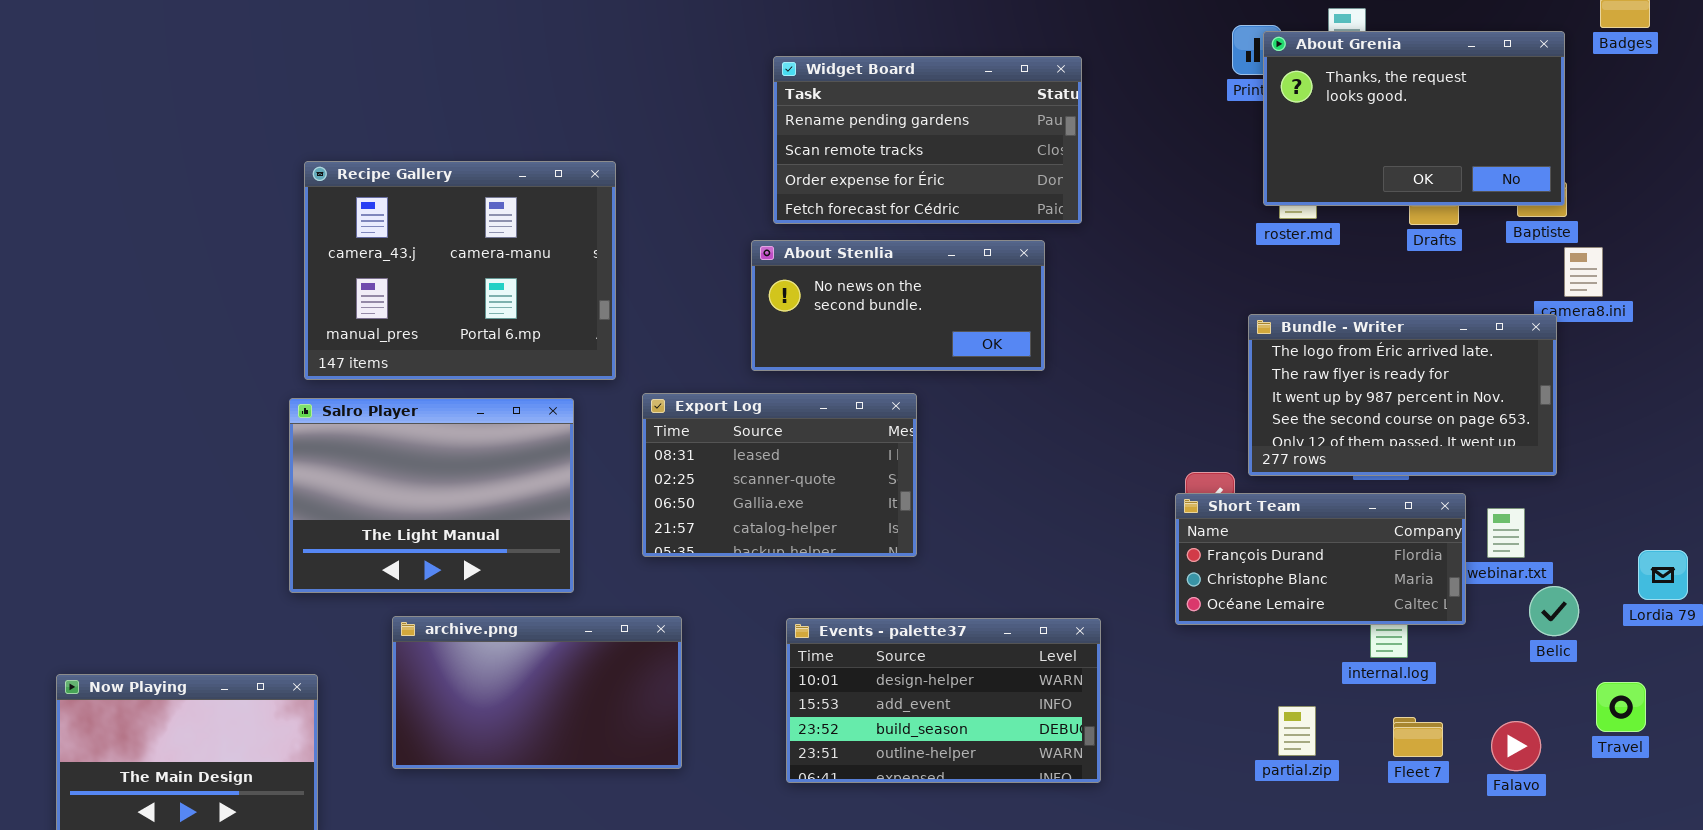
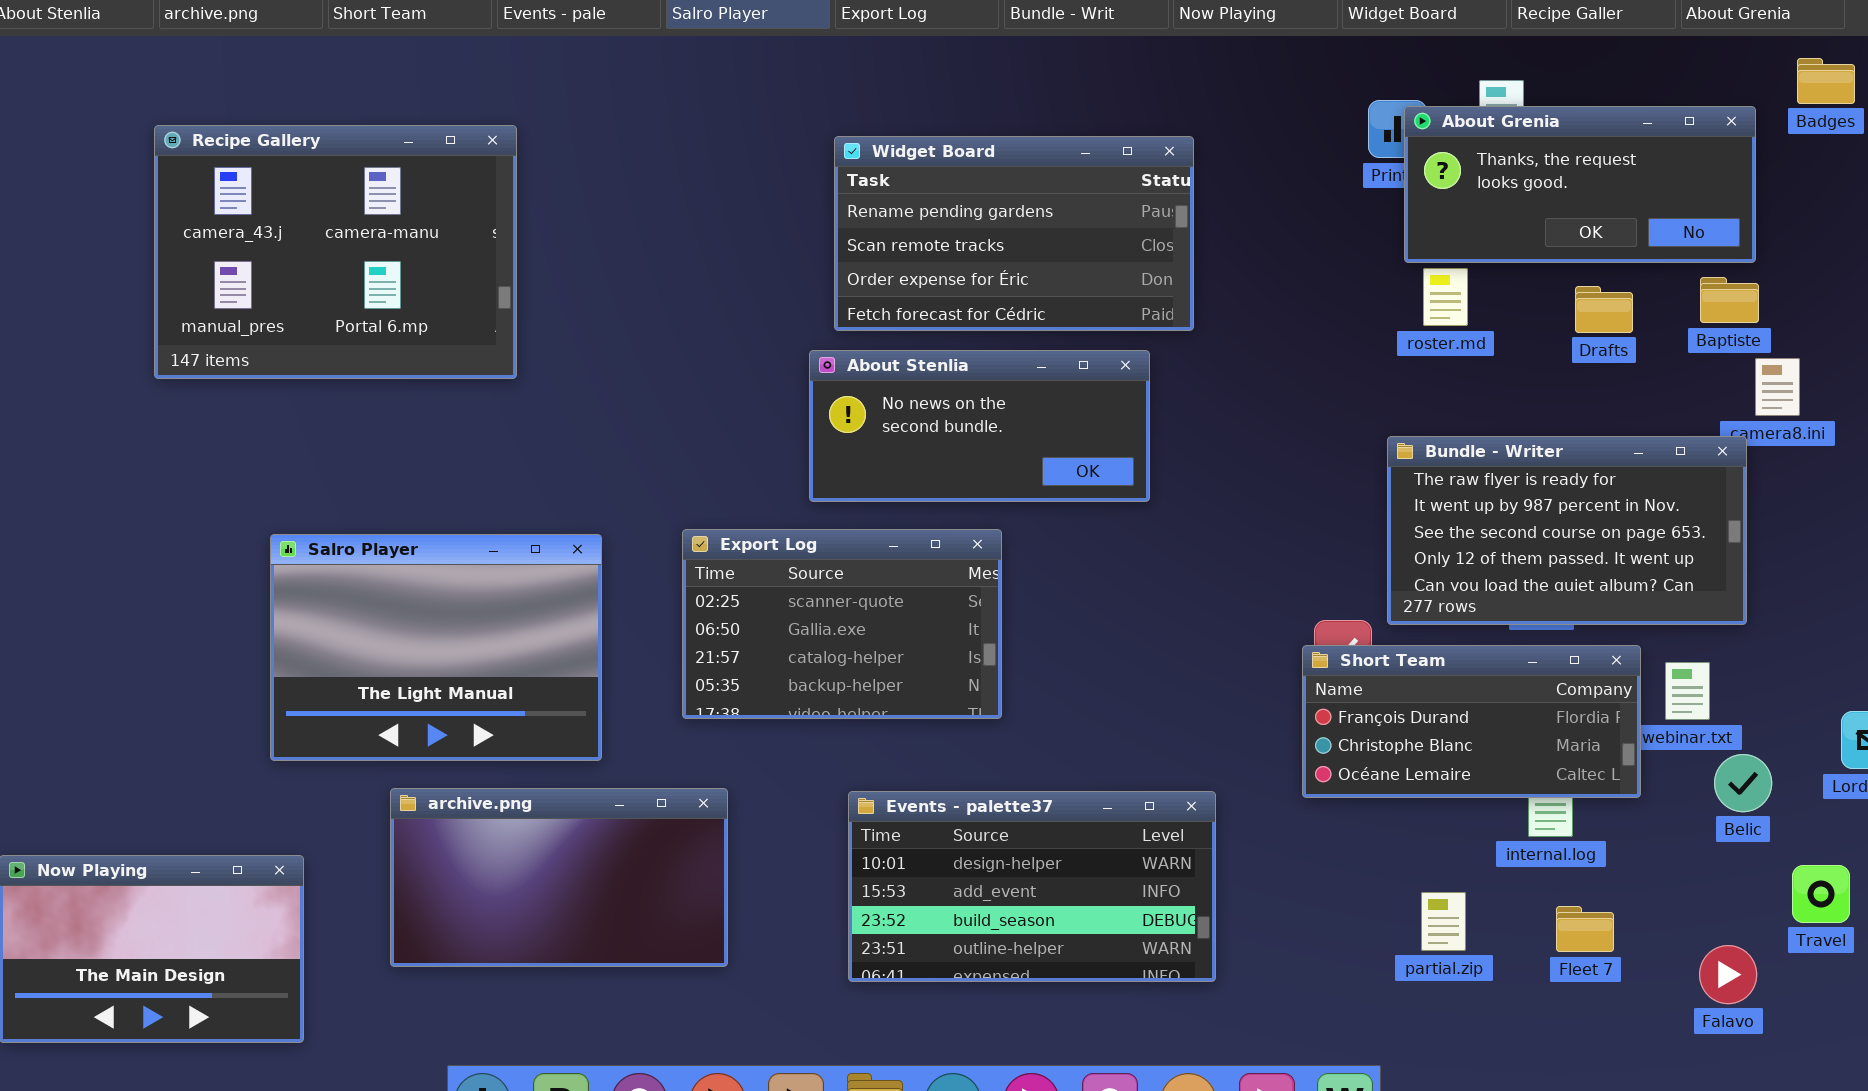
About Grenia: [1263,31,1565,206] -> [1404,106,1756,263], resized
Recipe Gallery: [304,161,616,380] -> [154,125,517,379], moved
Bundle - Writer: [1248,314,1557,476] -> [1387,436,1747,625], scrolled down 1 row
Export Log: [642,393,917,557] -> [682,529,1002,719], scrolled down 1 row
Falavo: [1491,721,1541,771] -> [1699,945,1757,1004], moved

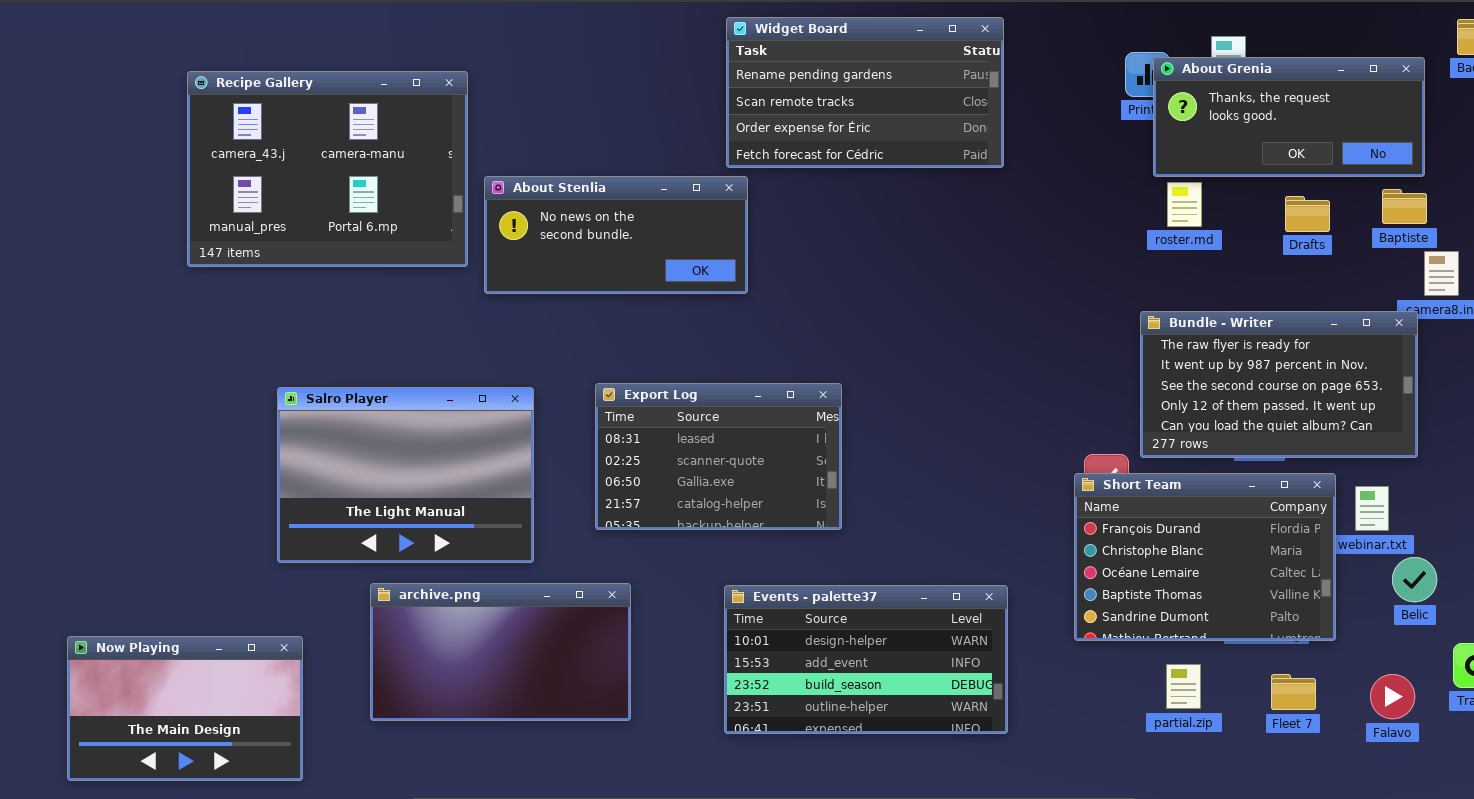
Widget Board: [834,136,1194,331] -> [726,17,1004,168], moved
About Stenlia: [809,350,1150,502] -> [484,176,748,294], moved
Export Log: [682,529,1002,719] -> [595,383,842,530], scrolled up 1 row
Short Team: [1302,645,1641,798] -> [1074,473,1336,641], resized
Falavo: [1699,945,1757,1004] -> [1370,674,1415,719], moved

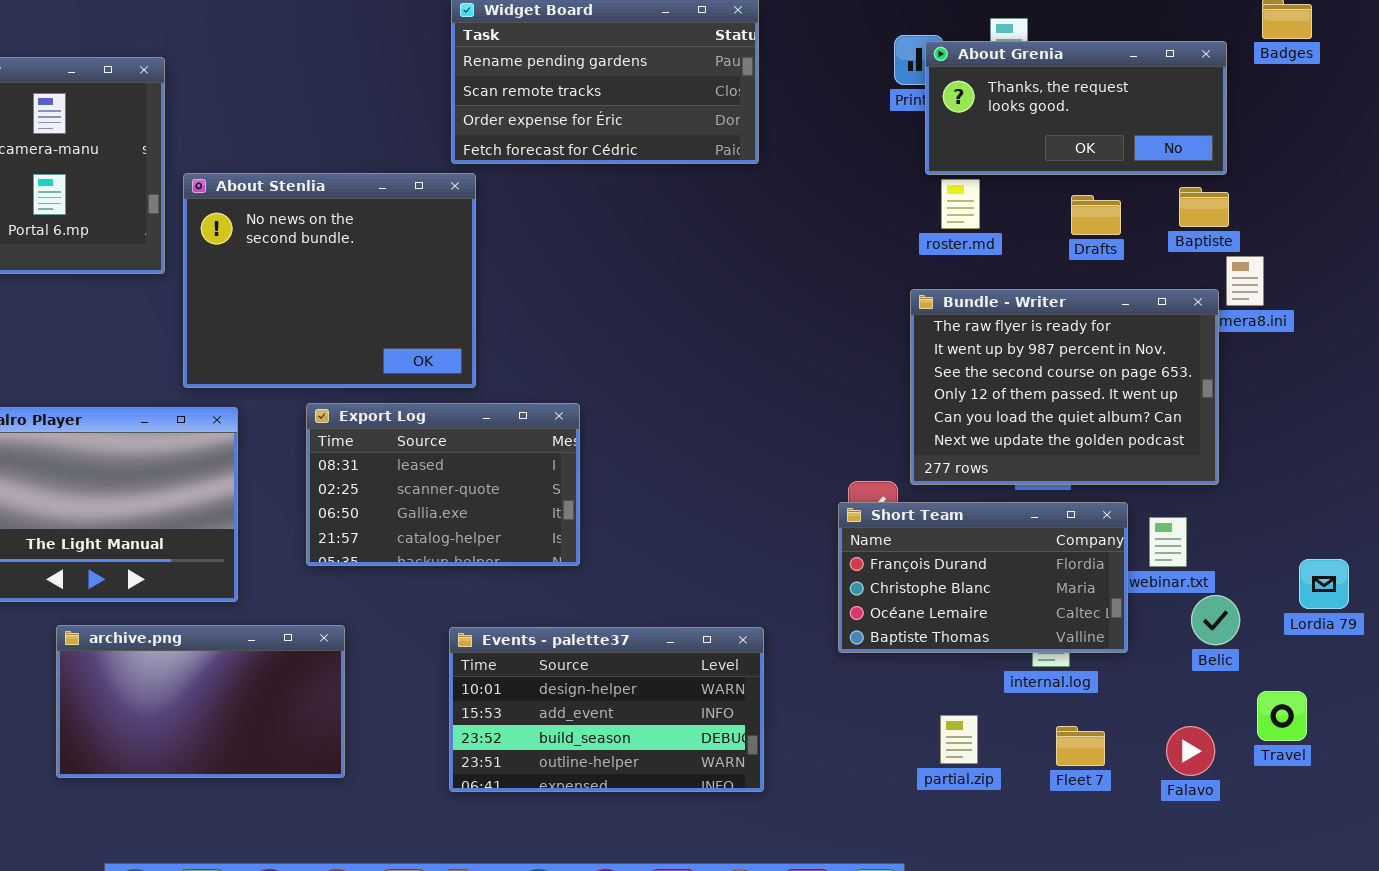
About Stenlia: [484,176,748,294] -> [183,173,476,388], resized
Bundle - Writer: [1140,311,1418,458] -> [910,289,1219,485], resized
Short Team: [1074,473,1336,641] -> [838,502,1128,653], resized

